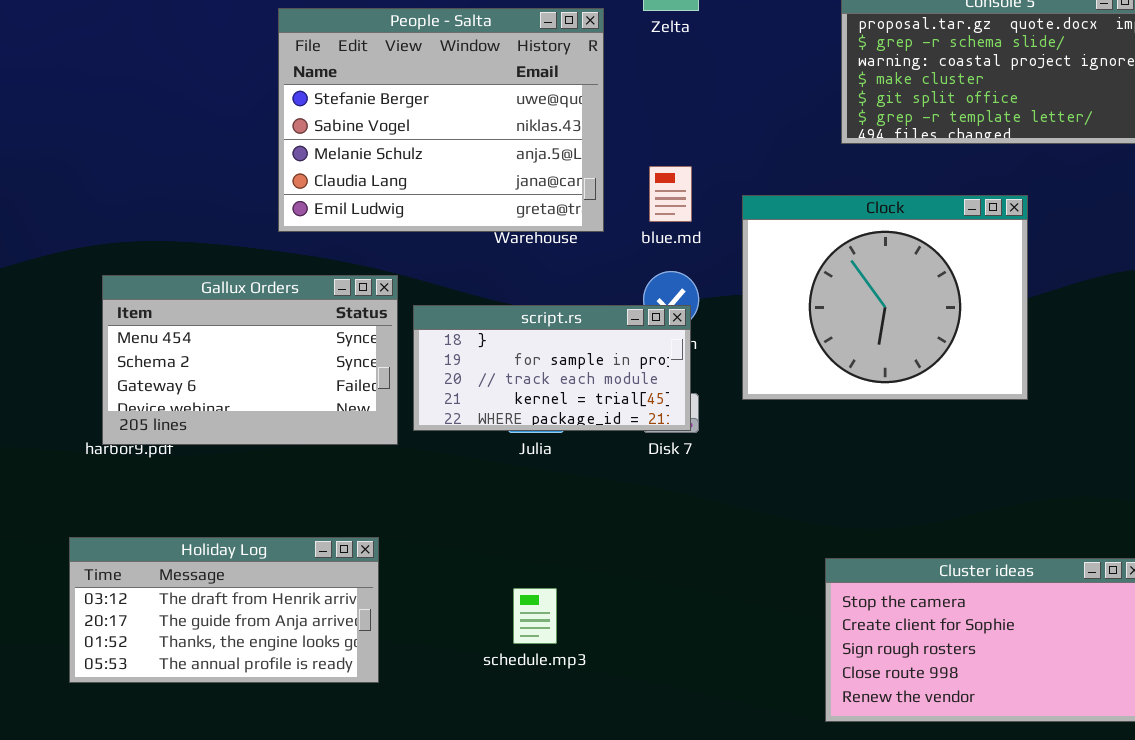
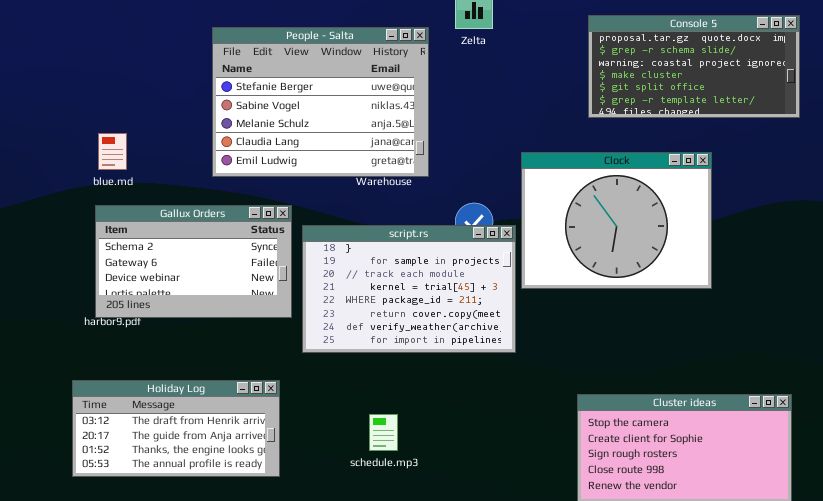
blue.md: [649,166,692,222] -> [98,133,127,170], moved
Gallux Orders: [102,275,398,445] -> [95,205,292,318], scrolled down 1 row
script.rs: [413,305,691,431] -> [302,225,516,353], resized

